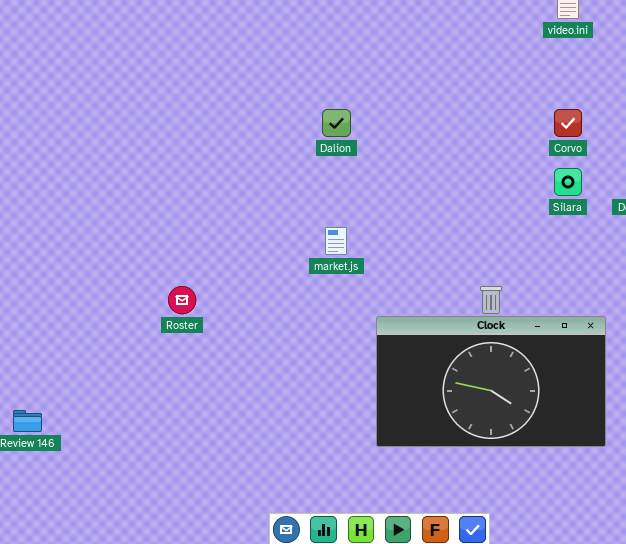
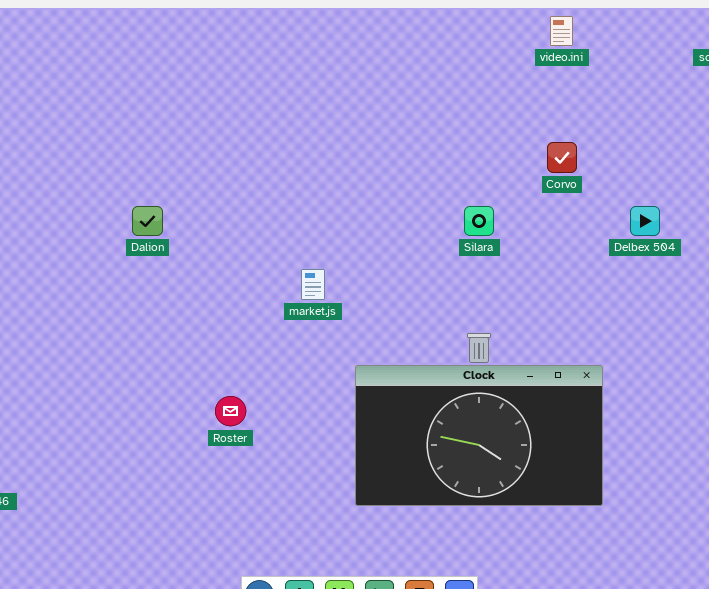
Dalion: [322,109,351,137] -> [132,206,163,236], moved
Silara: [554,168,582,196] -> [464,206,494,236], moved
Roster: [168,286,196,314] -> [215,396,246,426], moved

